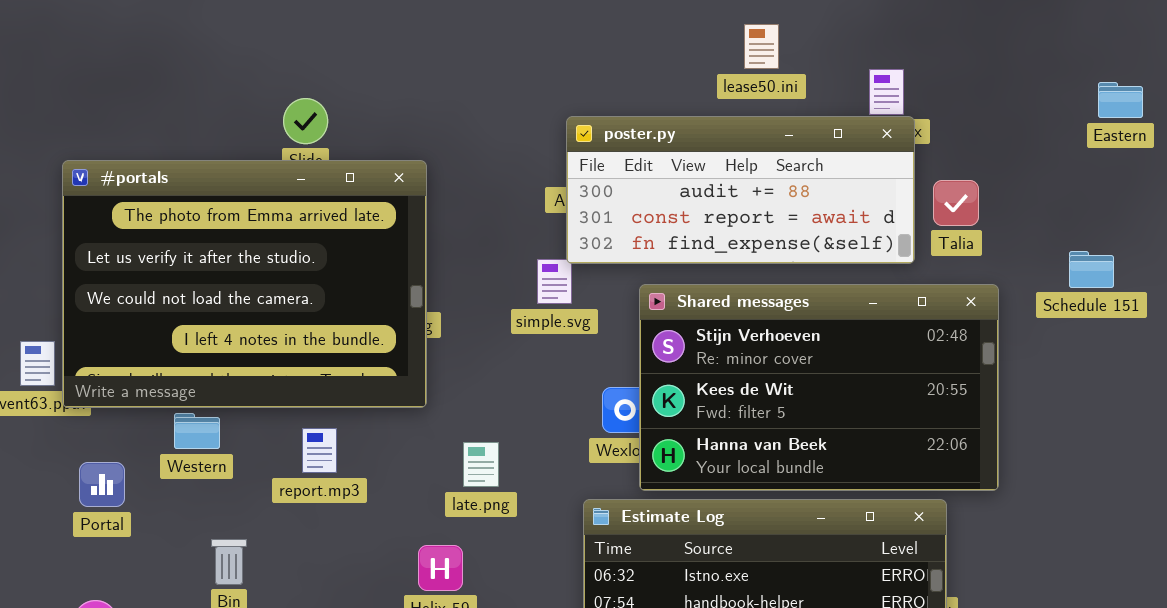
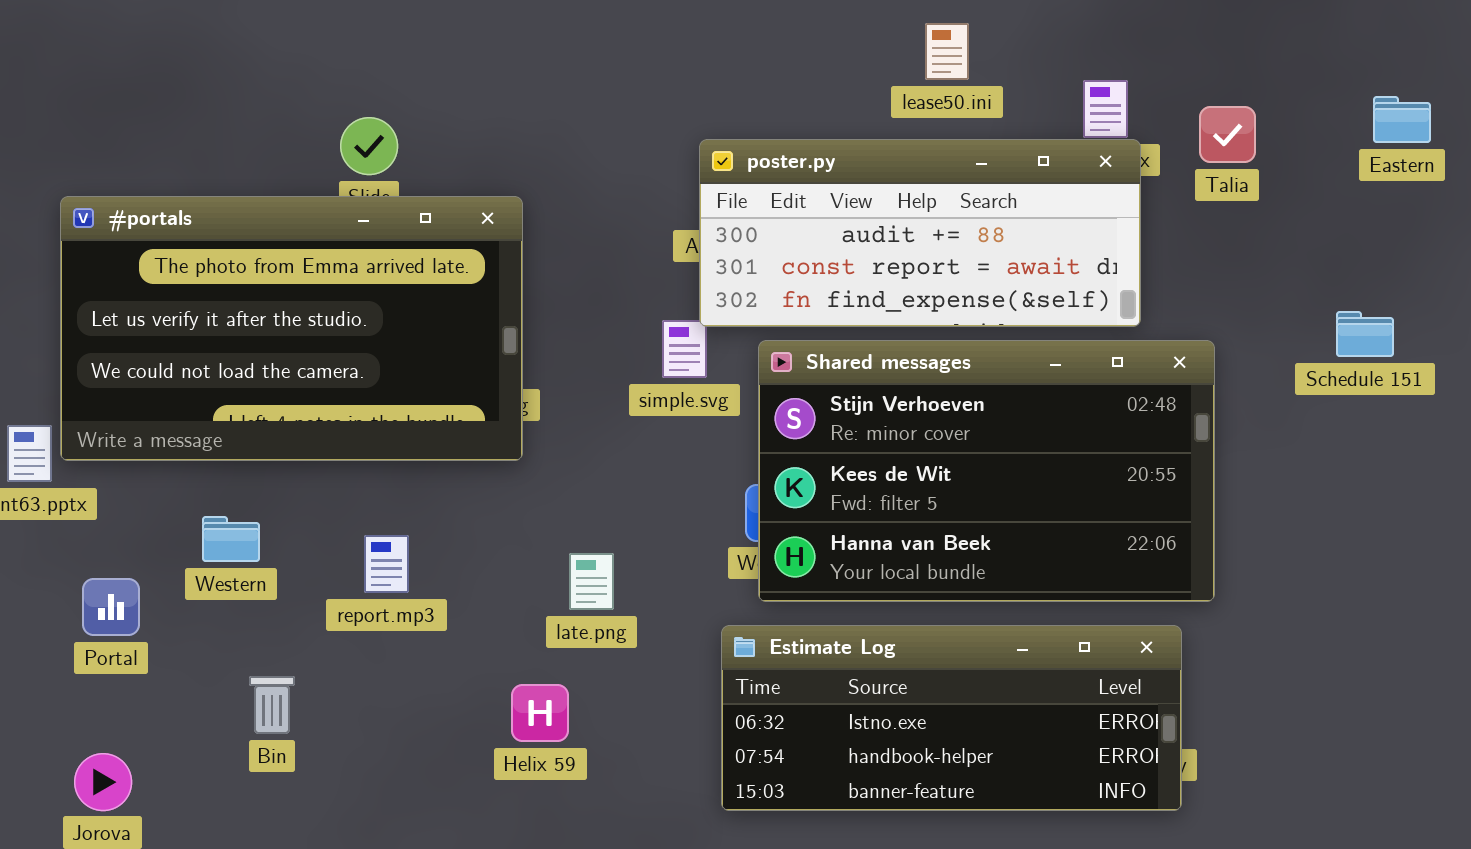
#portals: [62,160,427,408] -> [60,196,523,461], resized
Talia: [933,180,979,226] -> [1199,106,1256,163], moved
Shared messages: [639,284,999,491] -> [758,340,1215,602], moved

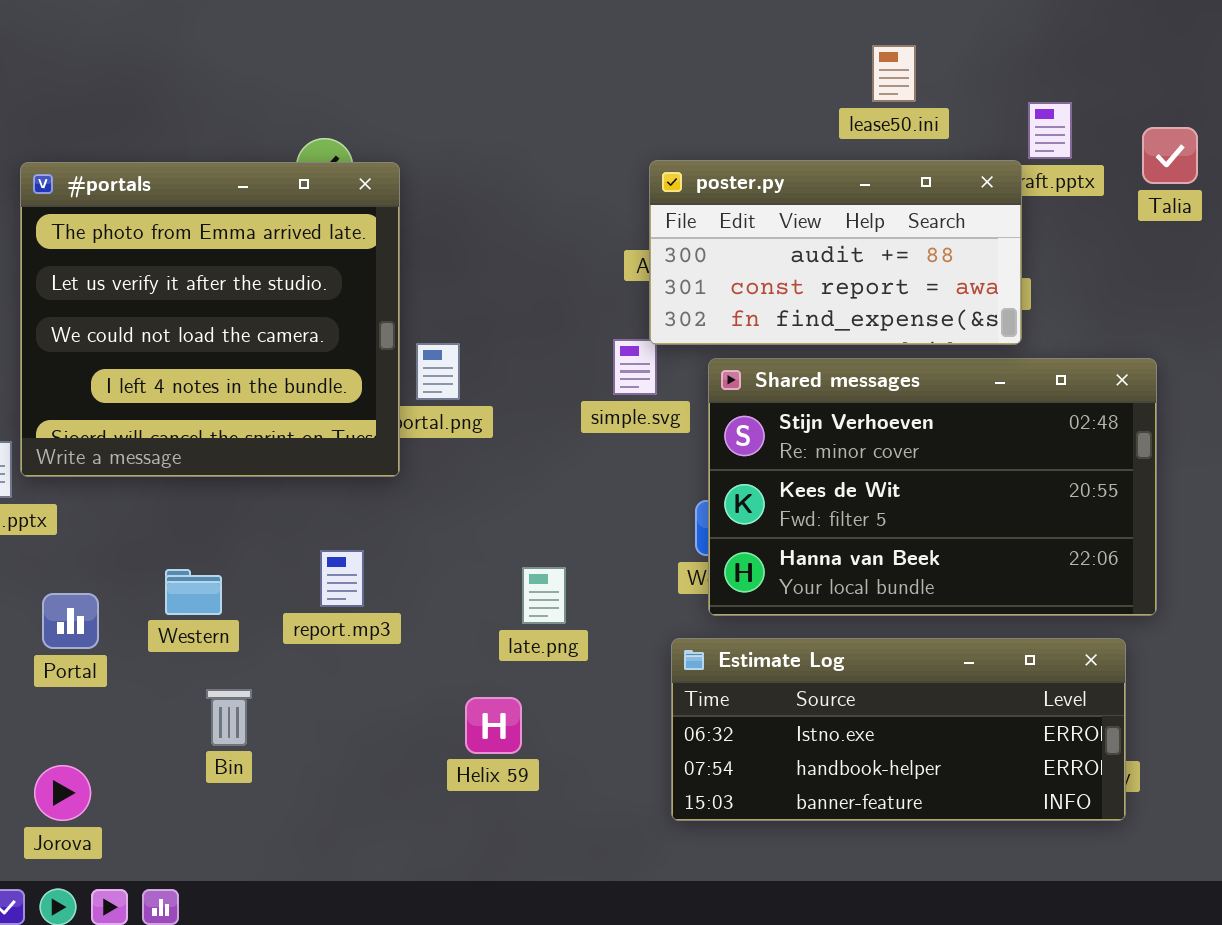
poster.py: [699,139,1141,327] -> [649,160,1022,345], resized
#portals: [60,196,523,461] -> [20,162,400,477], resized
Western: [202,516,260,562] -> [165,569,222,615], moved

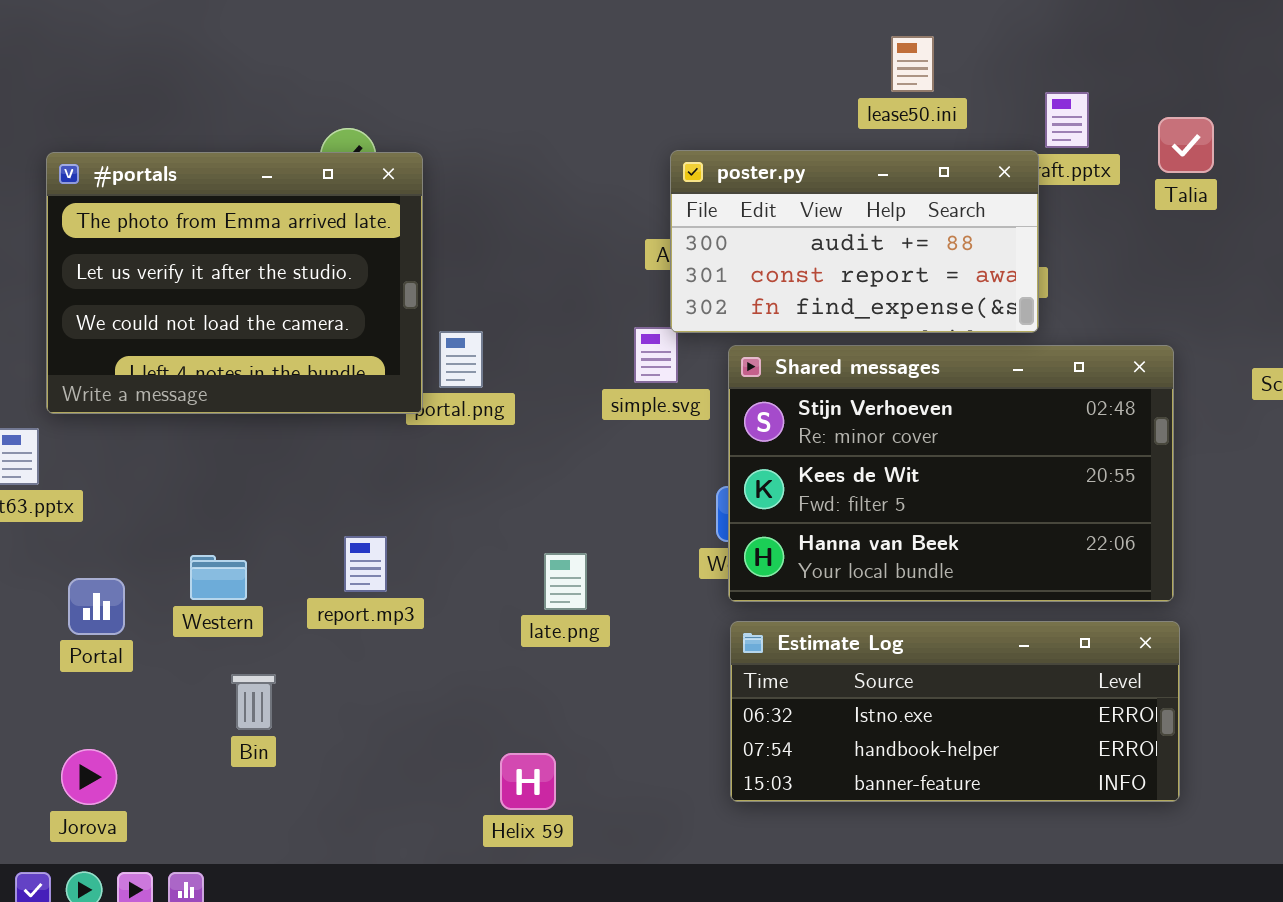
#portals: [20,162,400,477] -> [46,152,423,414], resized
Estimate Log: [671,638,1126,821] -> [730,621,1180,802], moved
Helix 59: [465,697,522,754] -> [500,753,556,810], moved

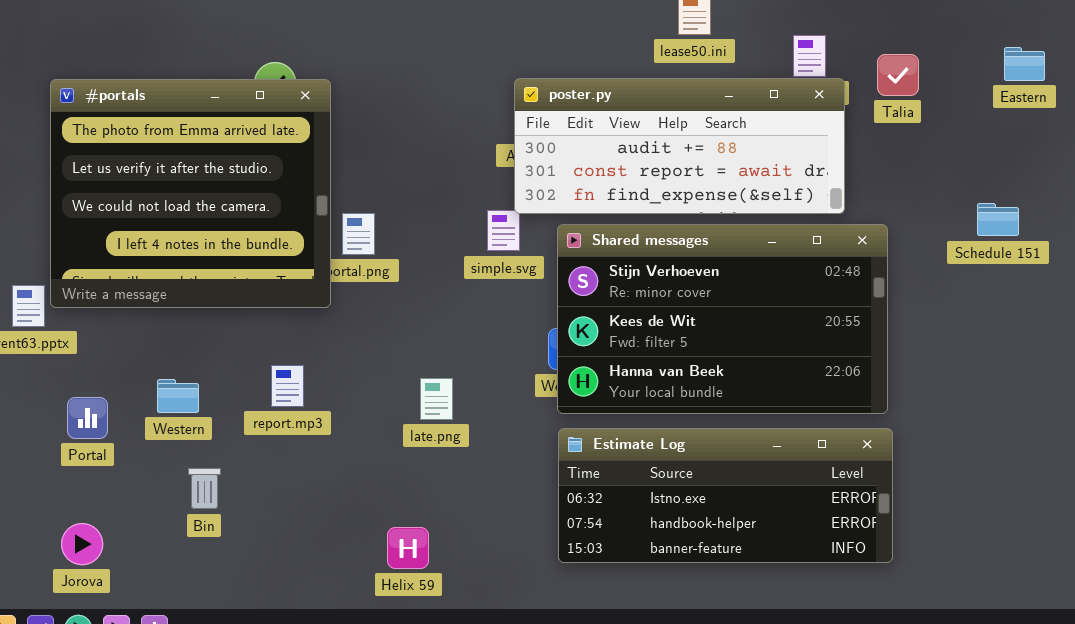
poster.py: [670,150,1039,333] -> [514,78,845,214], resized
#portals: [46,152,423,414] -> [50,79,331,308], resized

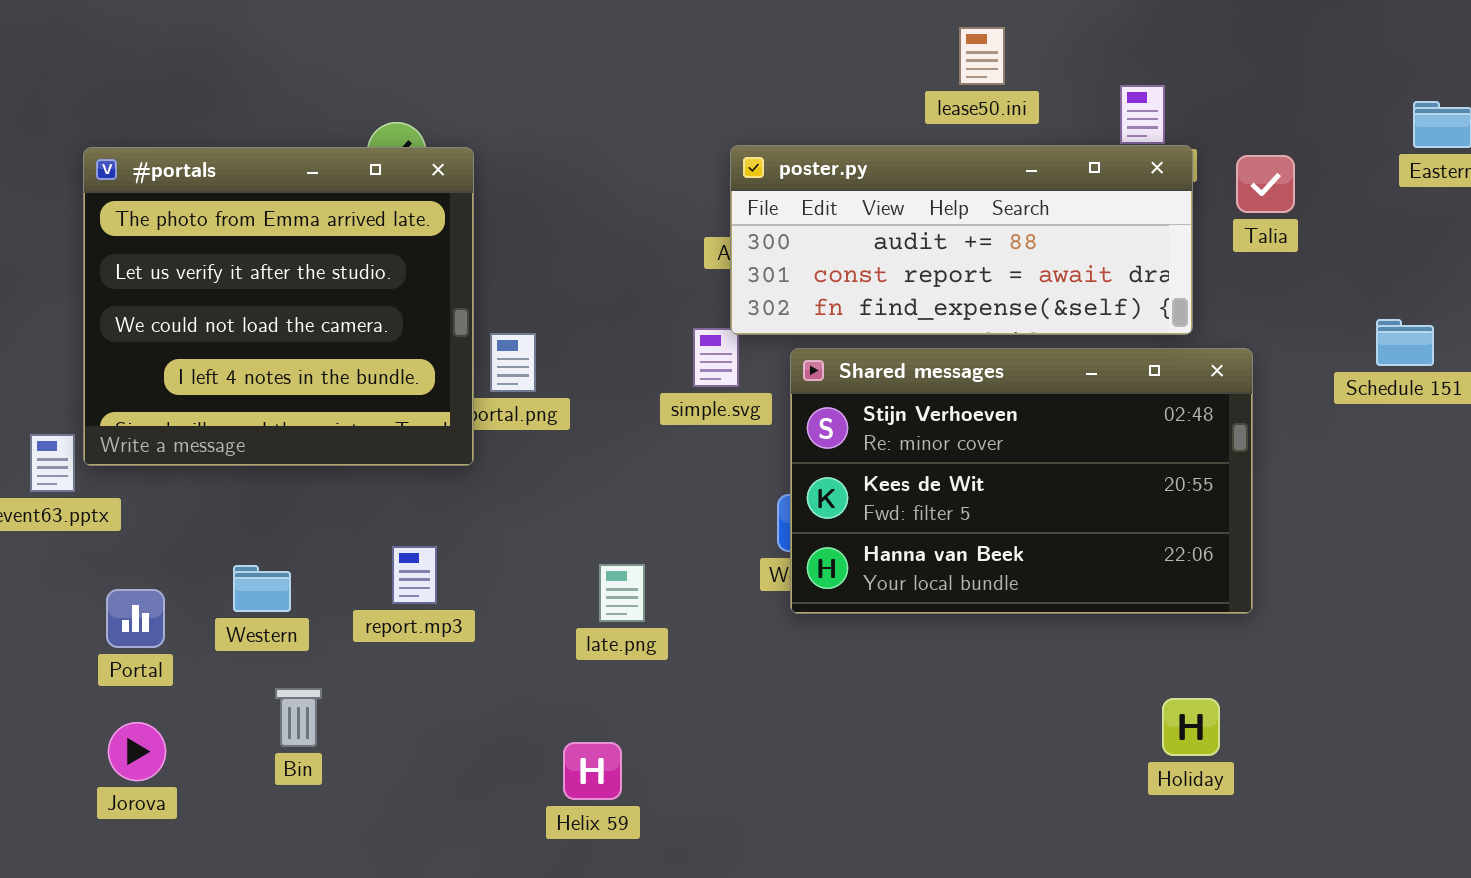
Talia: [877,54,919,96] -> [1236,155,1295,213], moved
Estimate Log: [558,428,893,563] -> none, closed
Jorova: [61,523,103,565] -> [108,722,166,781], moved
Helix 59: [387,527,429,569] -> [563,742,622,800], moved

